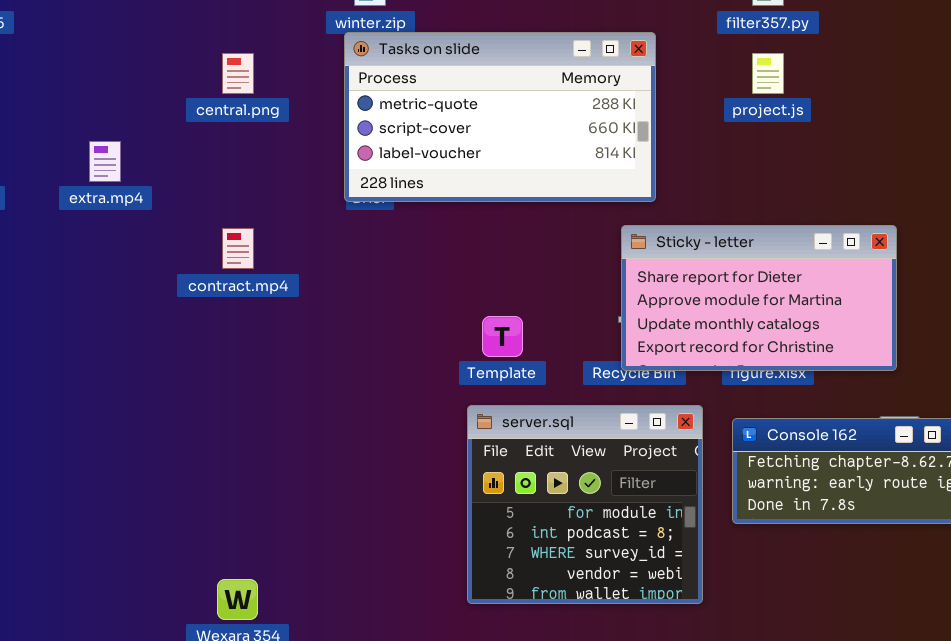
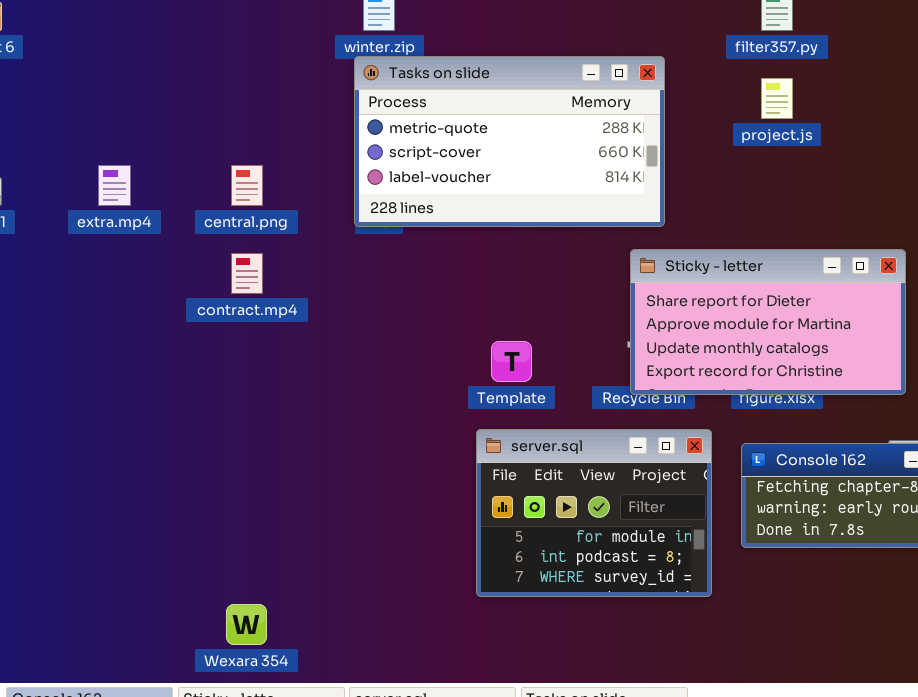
central.png: [222,53,254,94] -> [231,165,263,206], moved
server.sql: [467,405,703,604] -> [476,429,712,597], resized

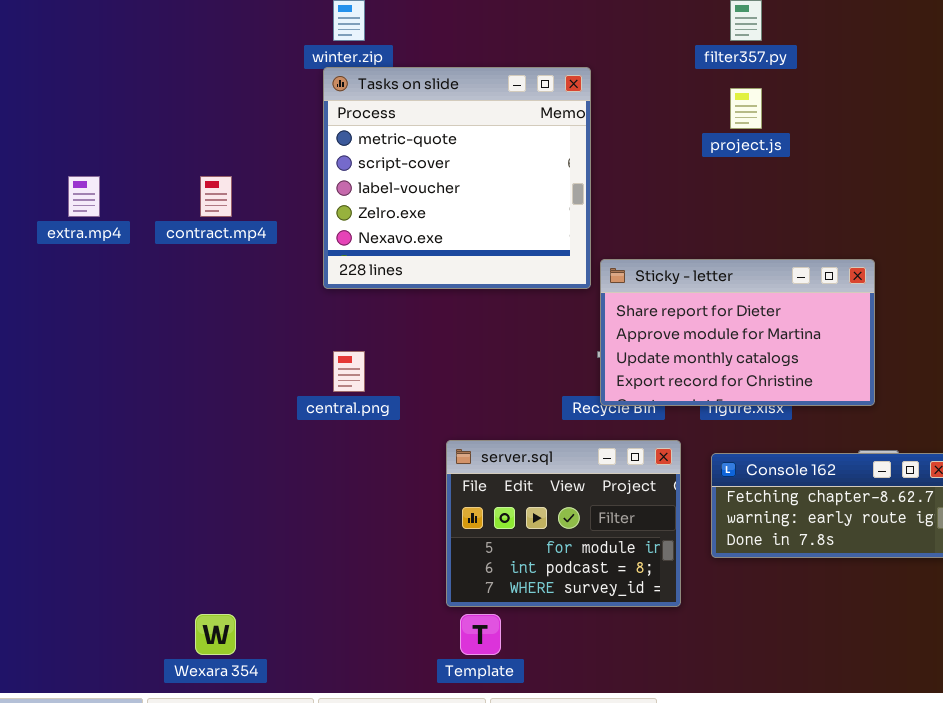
Tasks on slide: [354,56,665,227] -> [323,67,591,289], resized
central.png: [231,165,263,206] -> [333,351,365,392], moved
contract.mp4: [231,253,263,294] -> [200,176,232,217], moved
Template: [491,341,532,382] -> [460,614,501,655], moved

